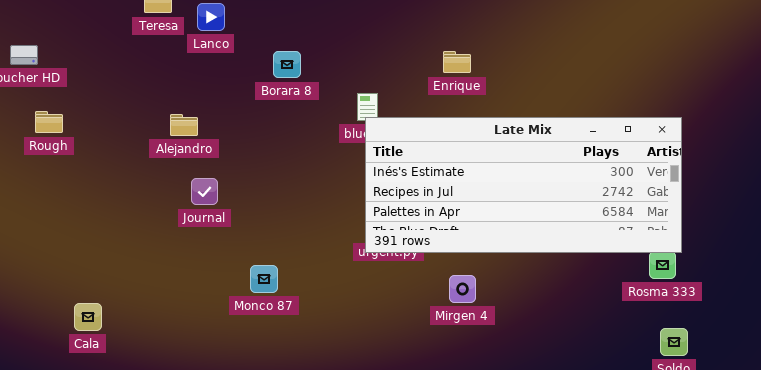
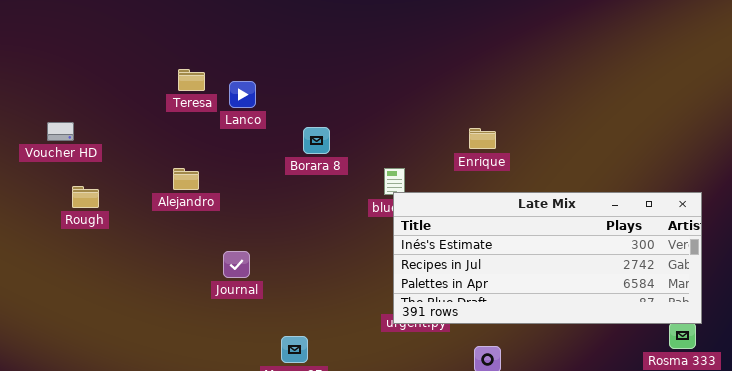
Alejandro: [170,114,198,136] -> [173,168,199,190], moved

